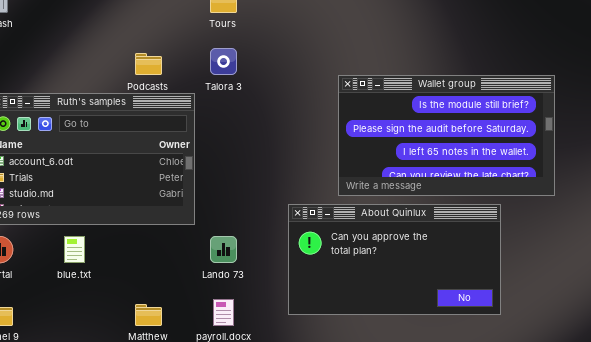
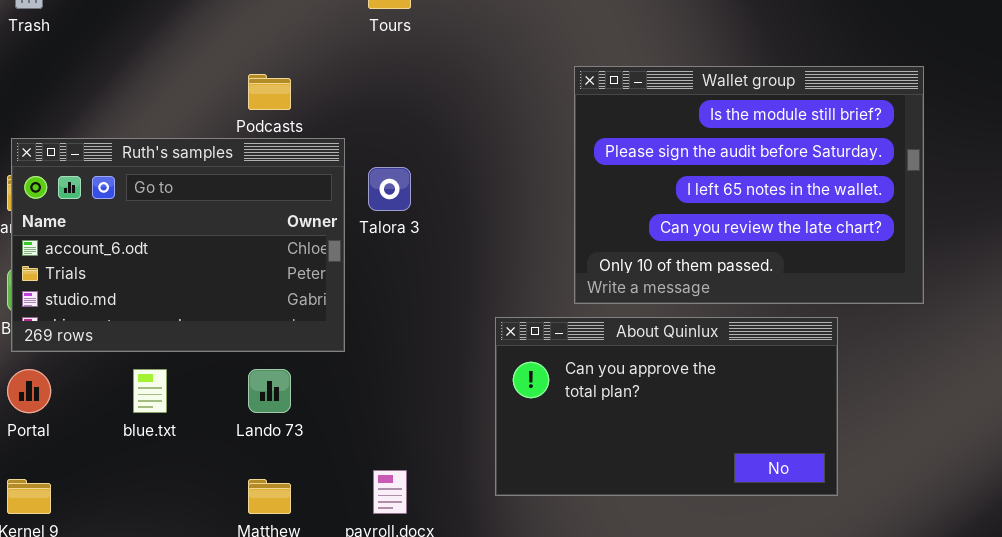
Talora 3: [210,48,237,75] -> [368,167,411,211], moved
Wallet group: [338,75,555,196] -> [574,66,924,304], resized
Lando 73: [210,236,237,263] -> [248,369,291,413], moved

